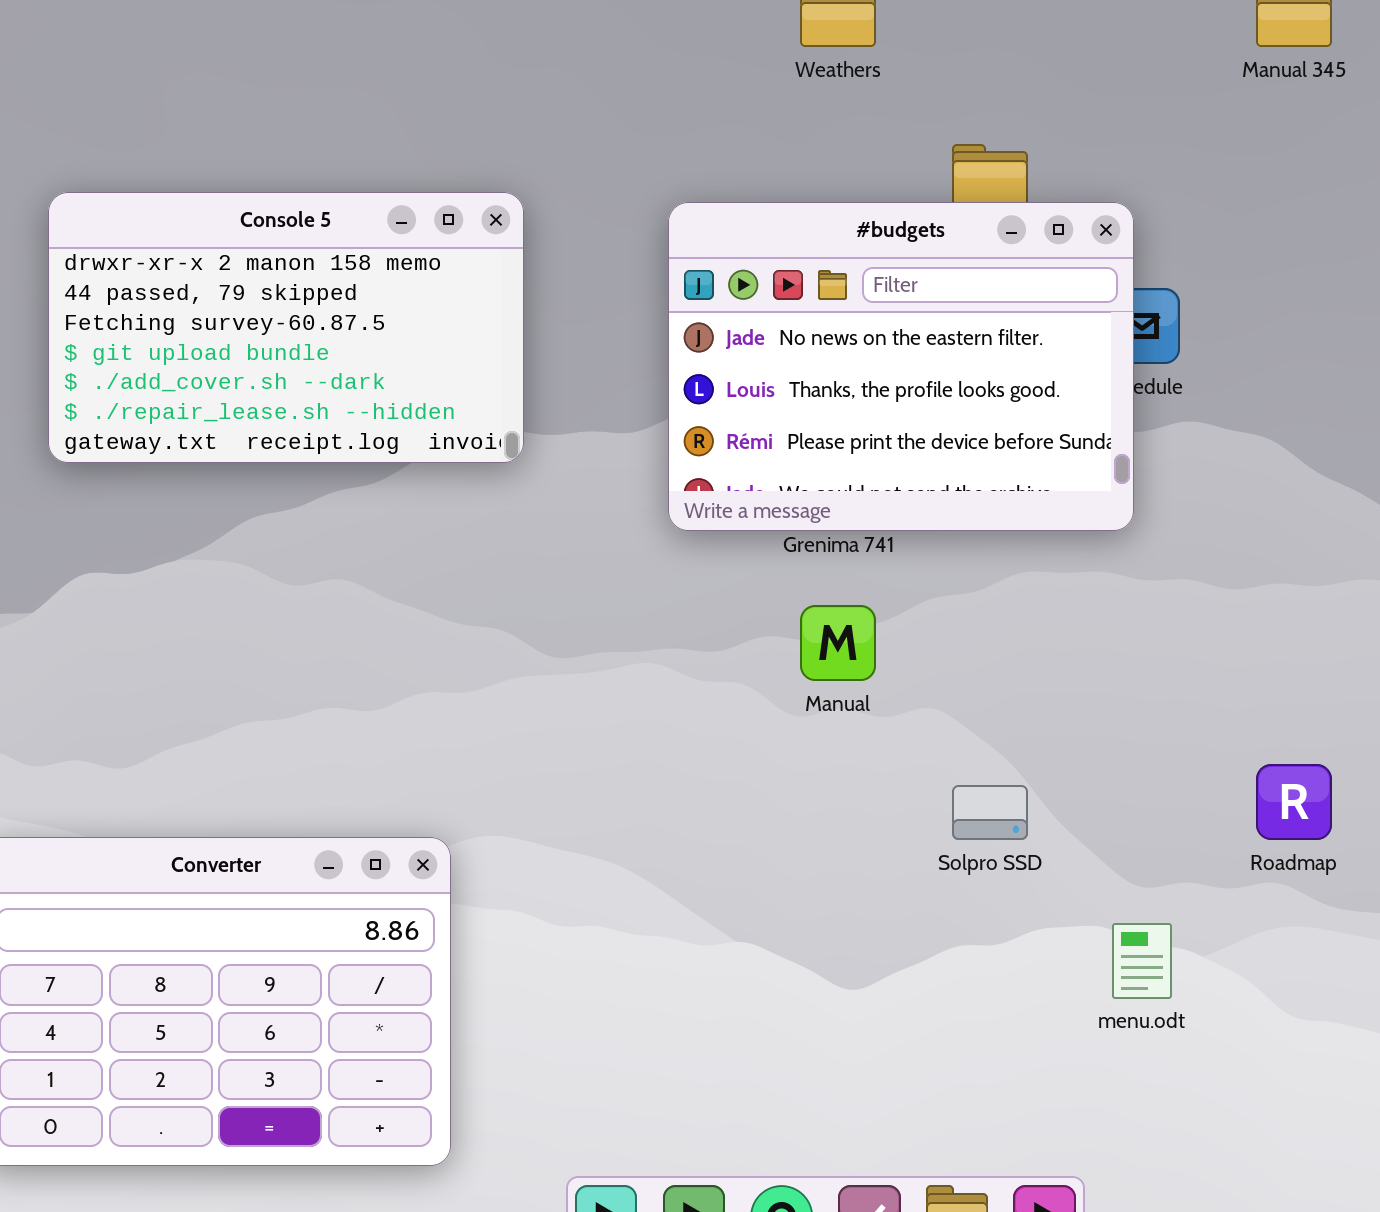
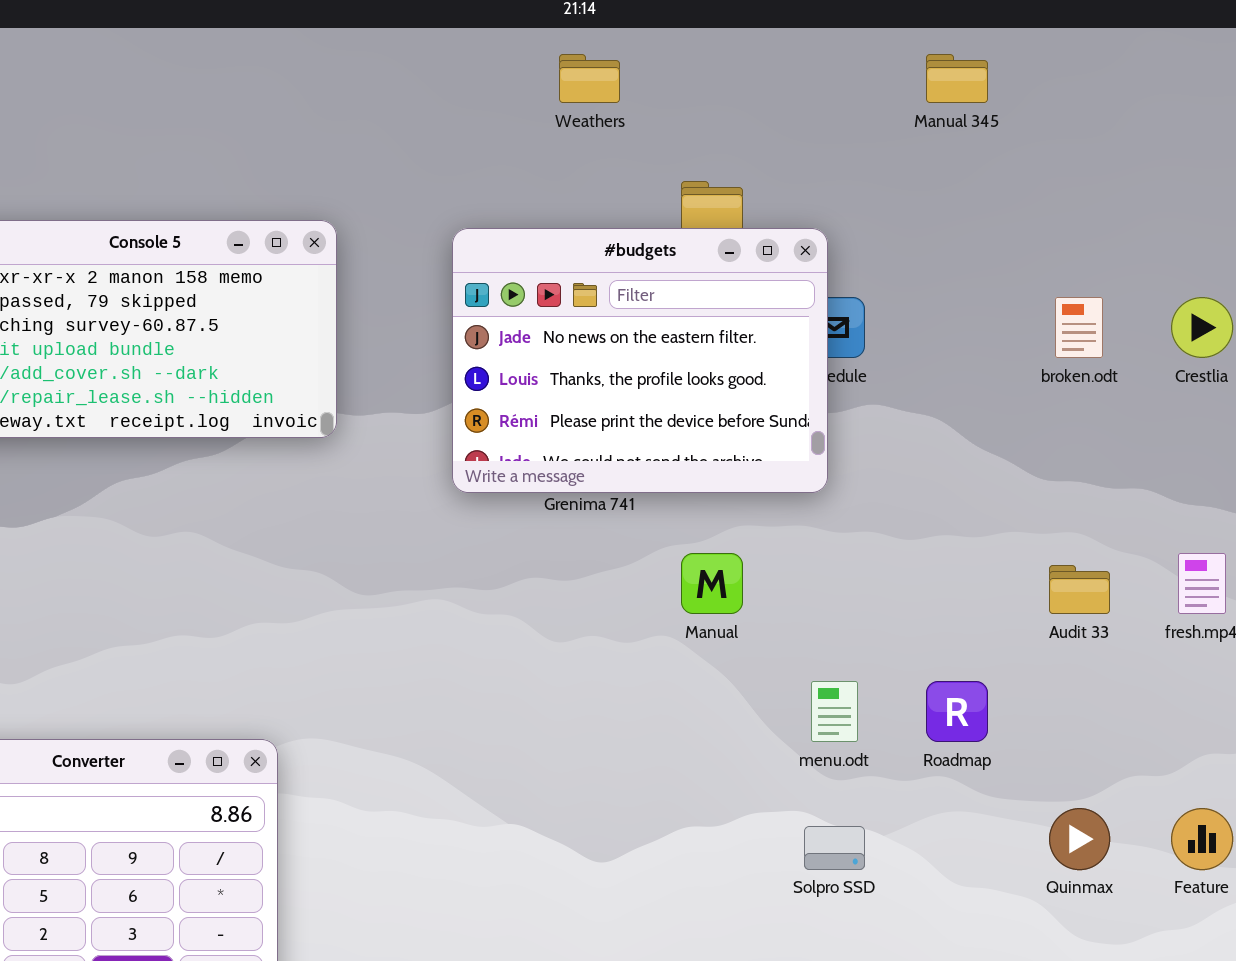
Manual: [800,605,876,681] -> [681,553,743,614], moved
Solpro SSD: [952,785,1028,840] -> [804,826,865,870], moved
menu.odt: [1112,923,1172,999] -> [811,681,858,742], moved

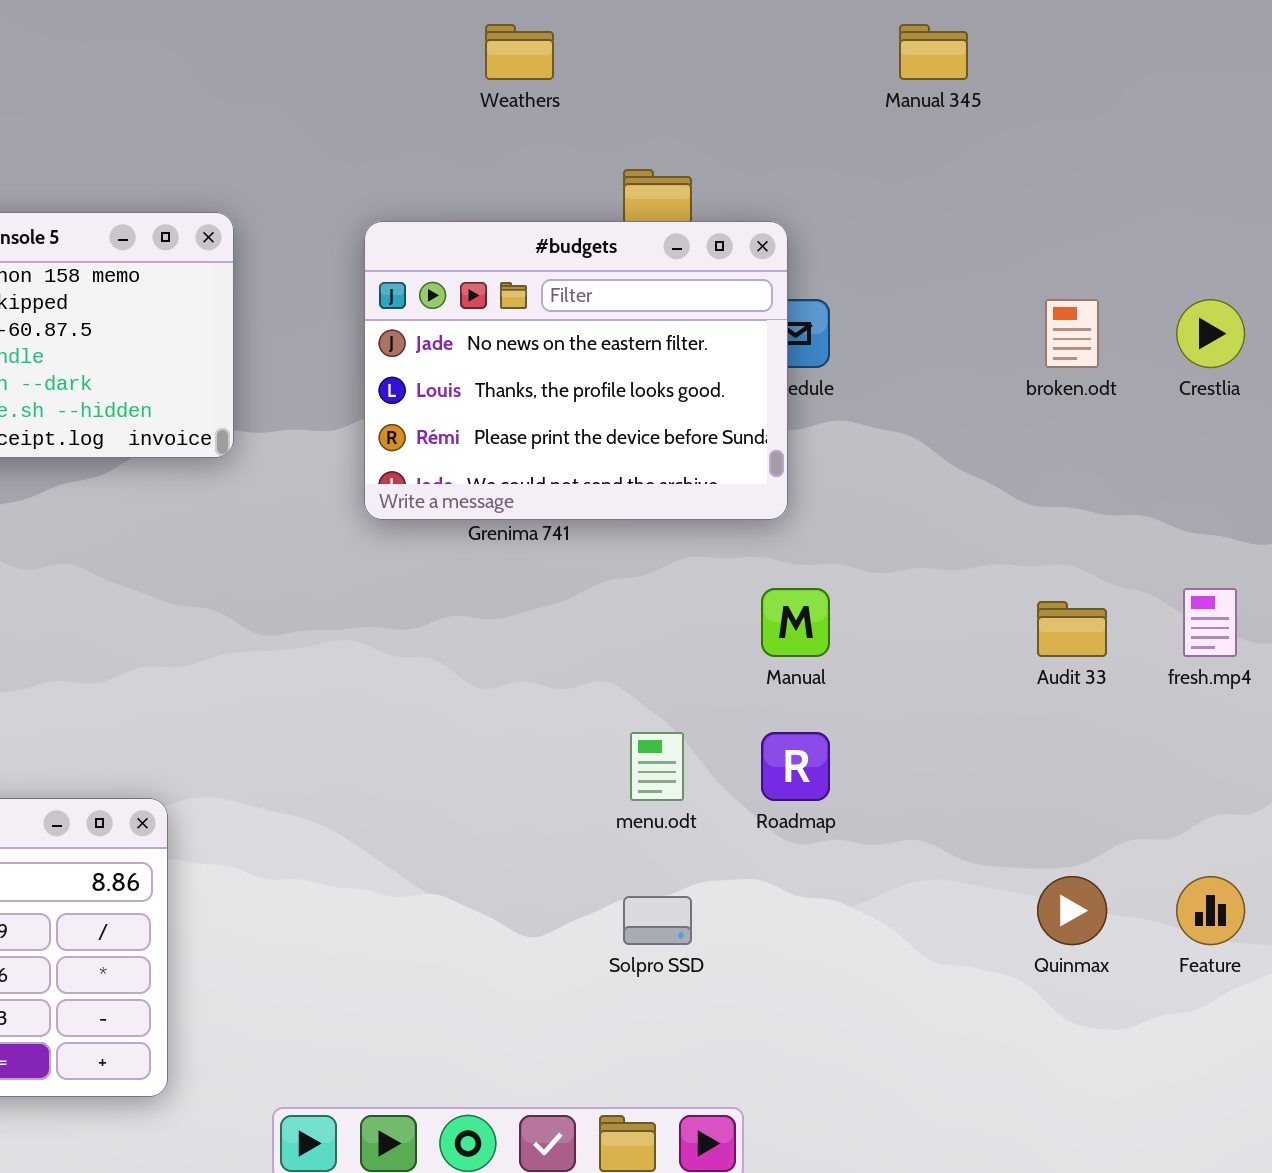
Manual: [681,553,743,614] -> [761,588,830,657], moved
menu.odt: [811,681,858,742] -> [630,732,684,801], moved
Roadmap: [926,681,988,742] -> [761,732,830,801], moved
Solpro SSD: [804,826,865,870] -> [623,896,692,945], moved

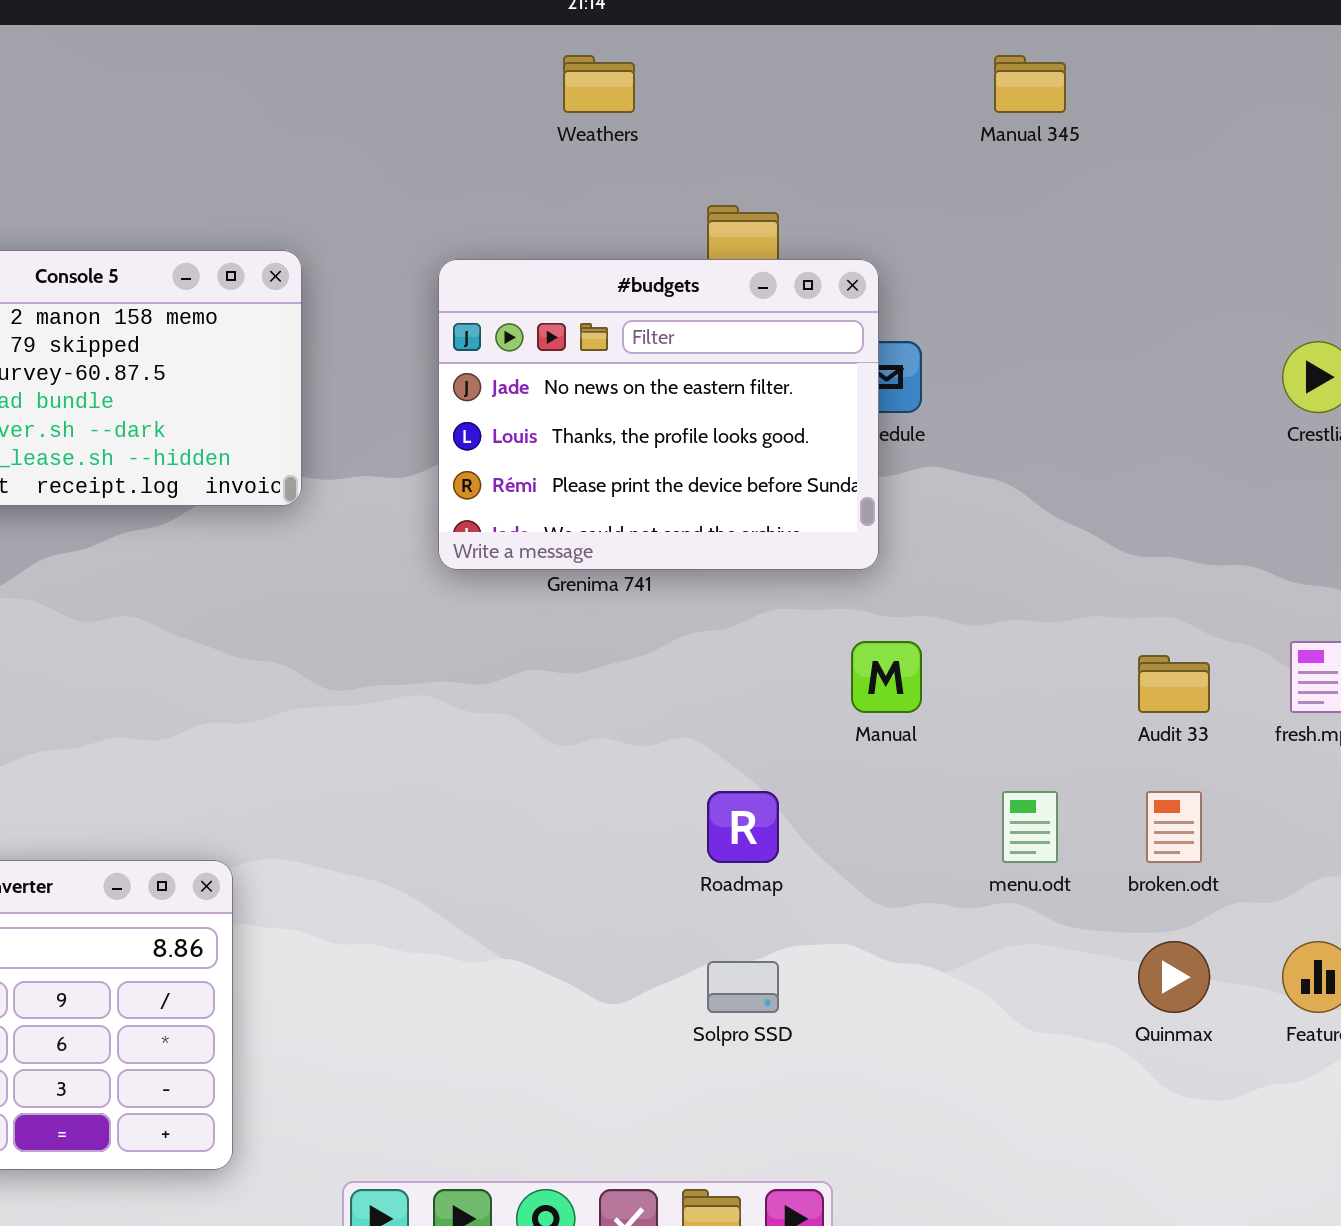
broken.odt: [1045,299,1099,368] -> [1146,791,1202,863], moved
menu.odt: [630,732,684,801] -> [1002,791,1058,863], moved
Roadmap: [761,732,830,801] -> [707,791,779,863], moved

